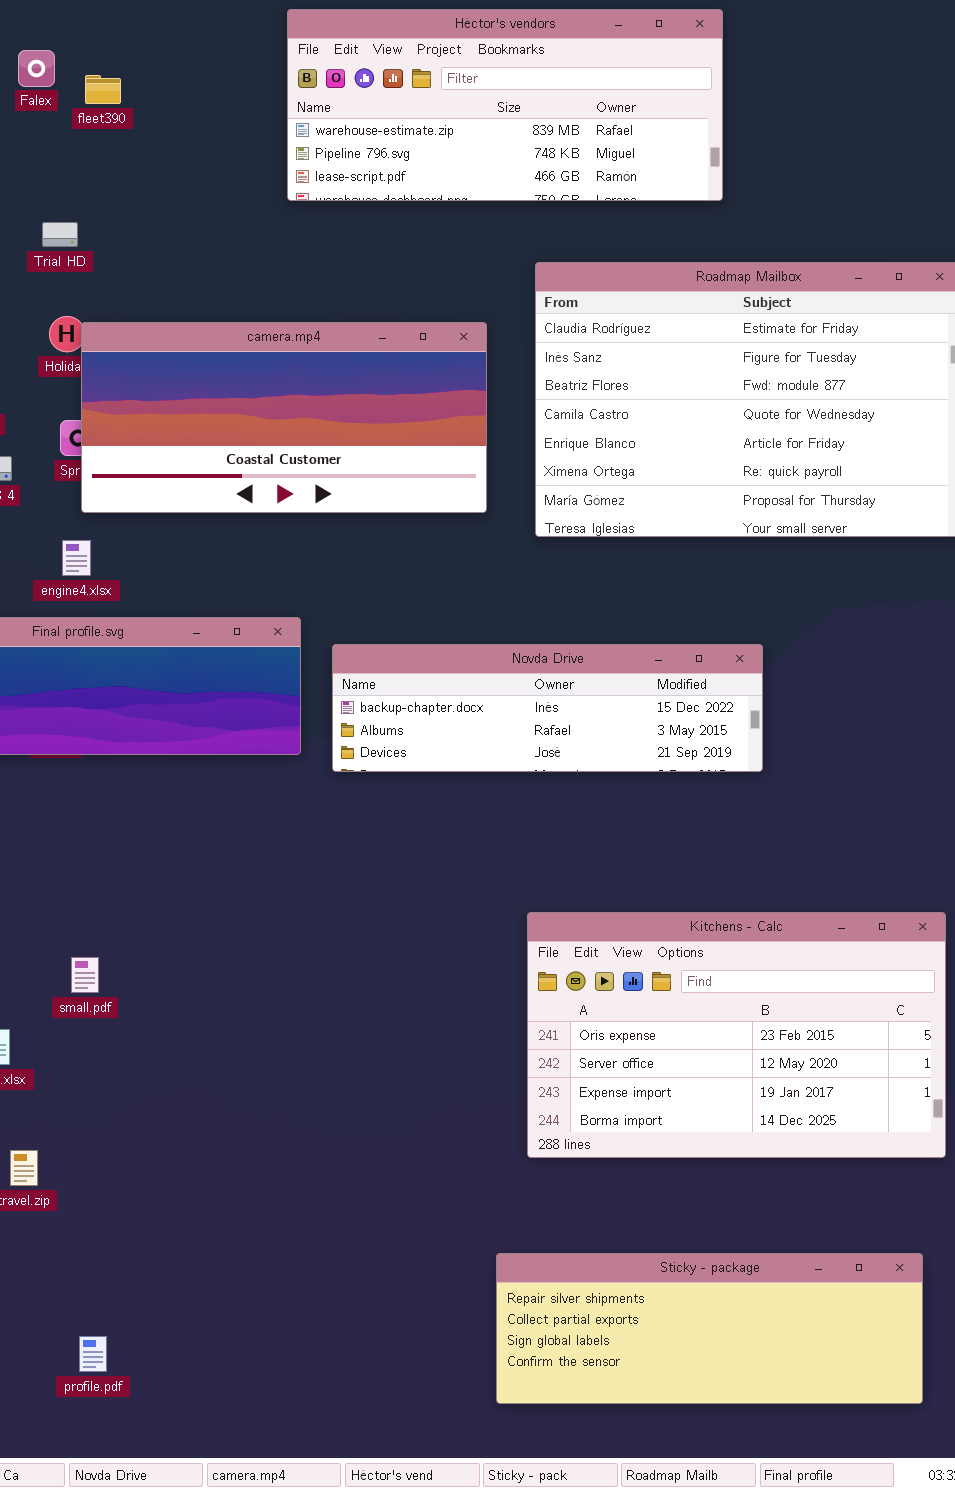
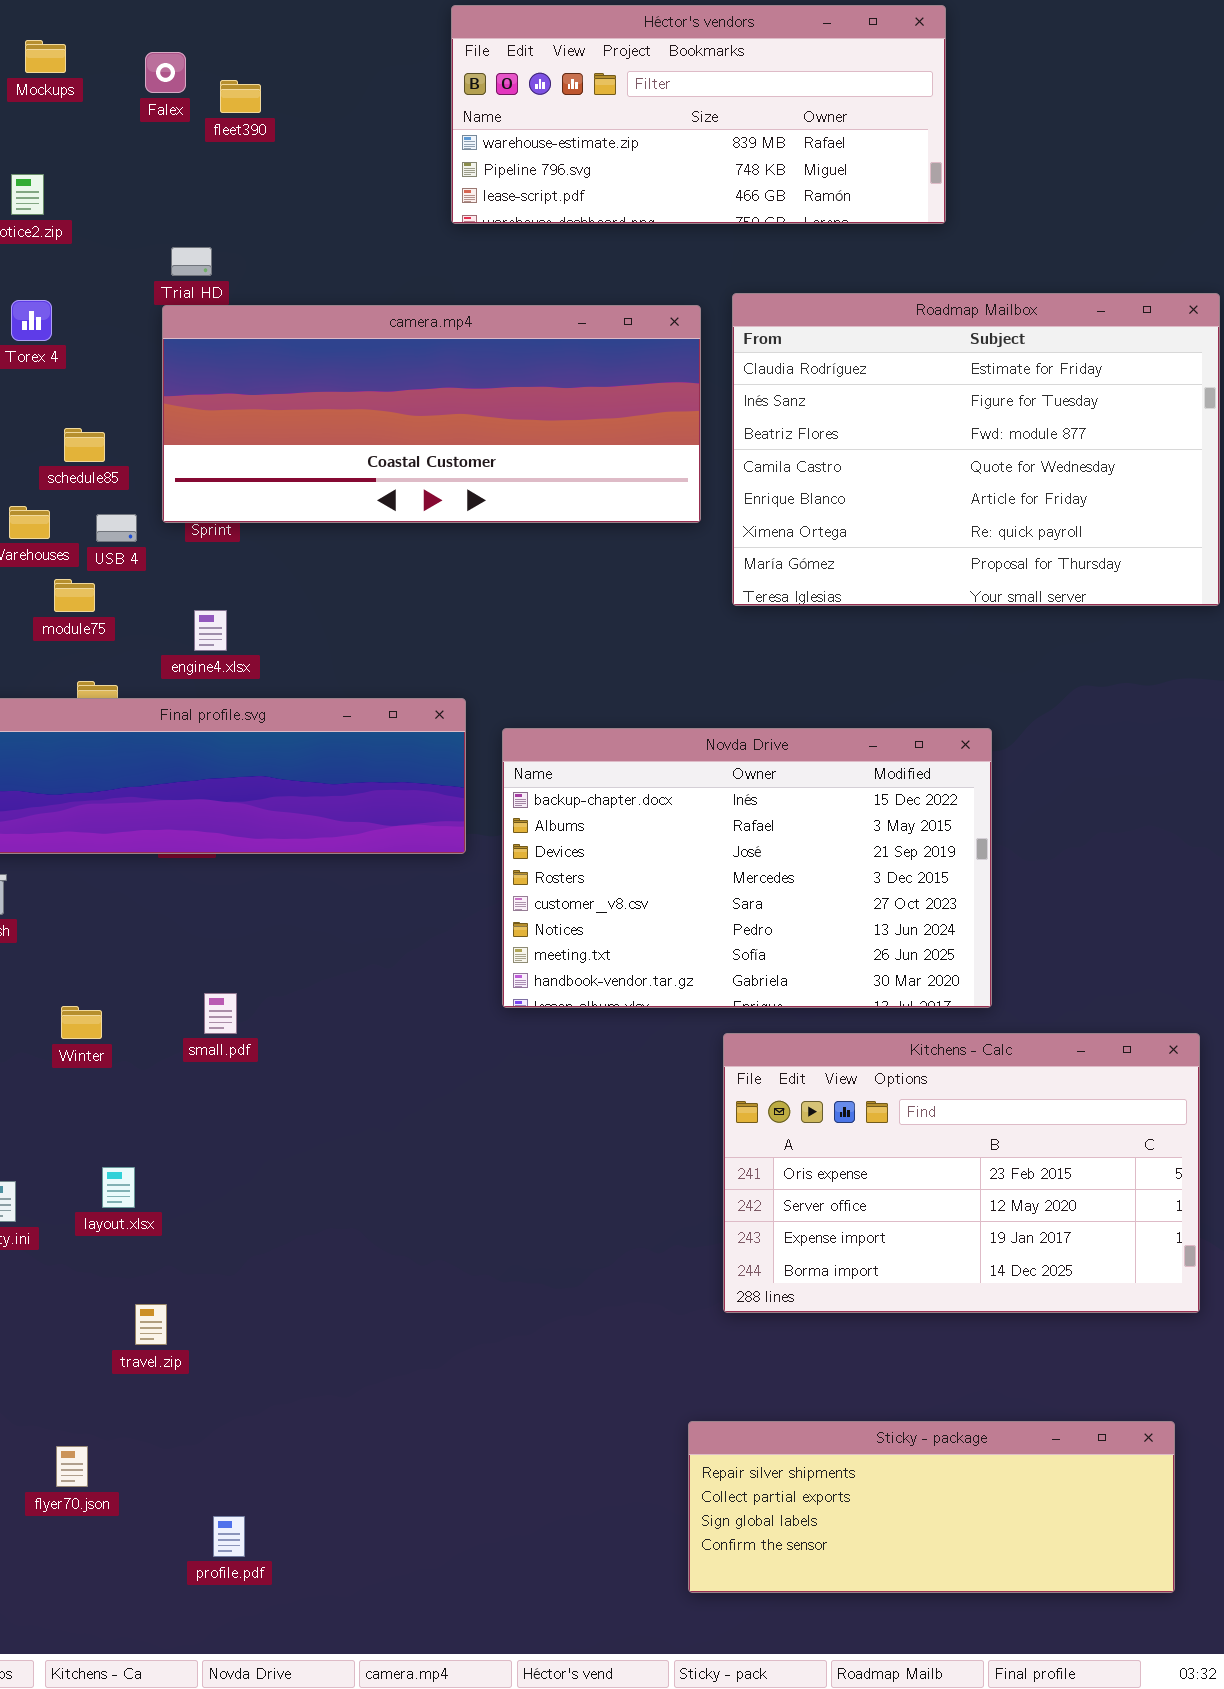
camera.mp4: [81,322,487,513] -> [162,305,701,523], moved, resized
Novda Drive: [332,644,763,772] -> [502,728,992,1008], resized
small.pdf: [71,957,99,993] -> [204,993,237,1034], moved

